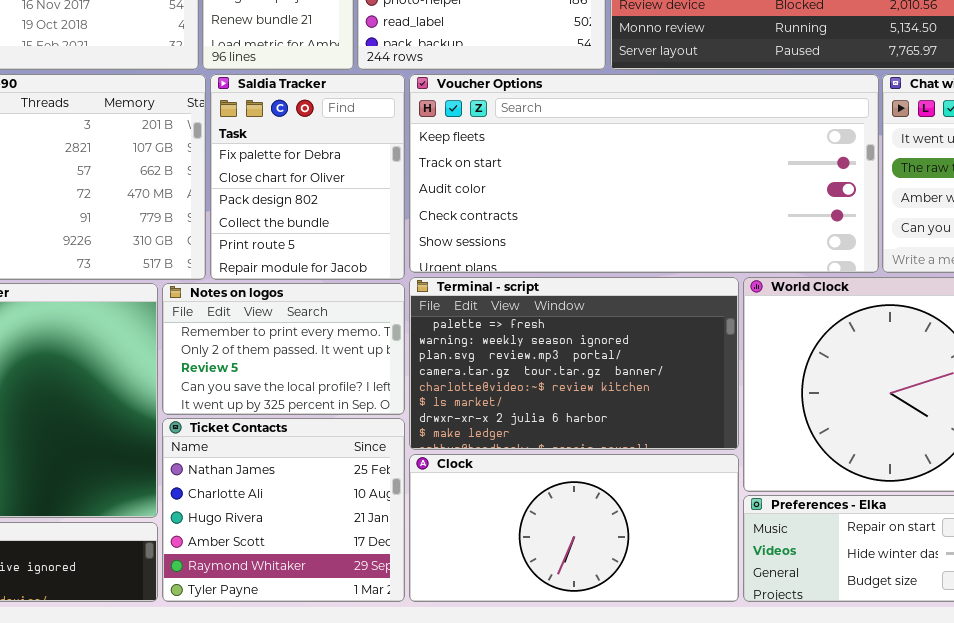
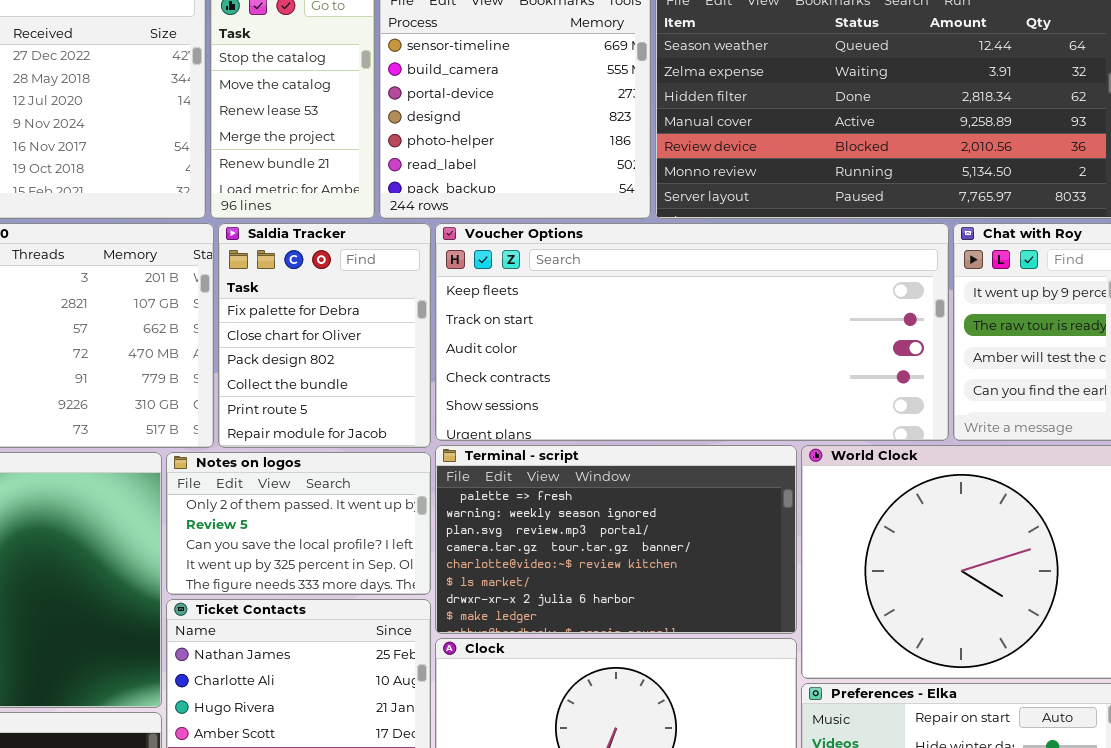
Notes on logos: [162,283,405,415] -> [166,452,431,595], scrolled down 1 row

